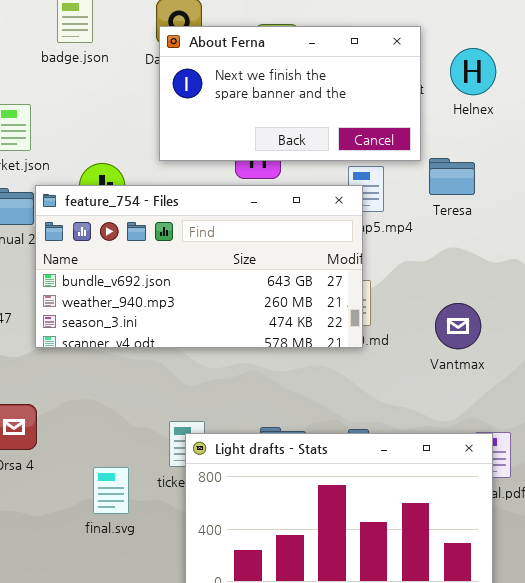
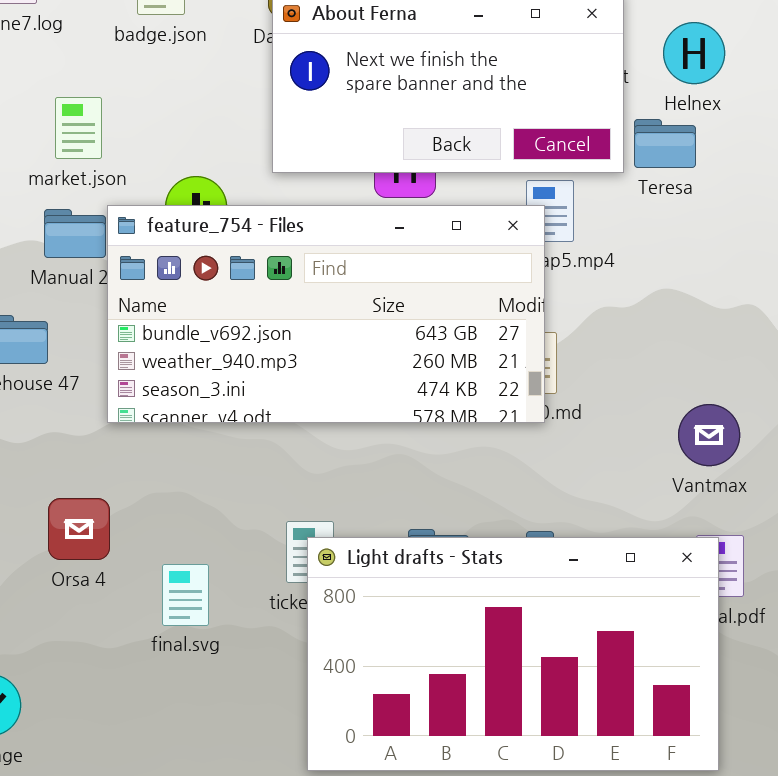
Teresa: [429,158,475,195] -> [634,119,696,168], moved
Vantmax: [435,303,481,349] -> [678,404,740,466], moved
final.svg: [93,467,129,514] -> [162,564,209,626], moved

